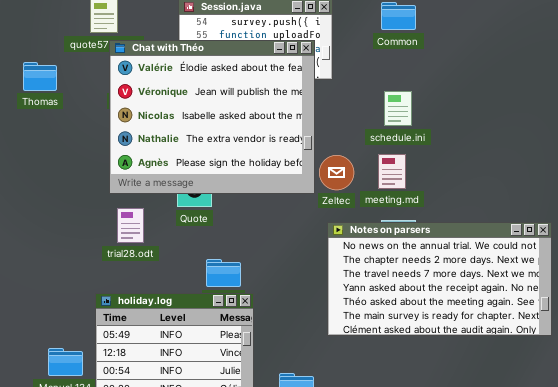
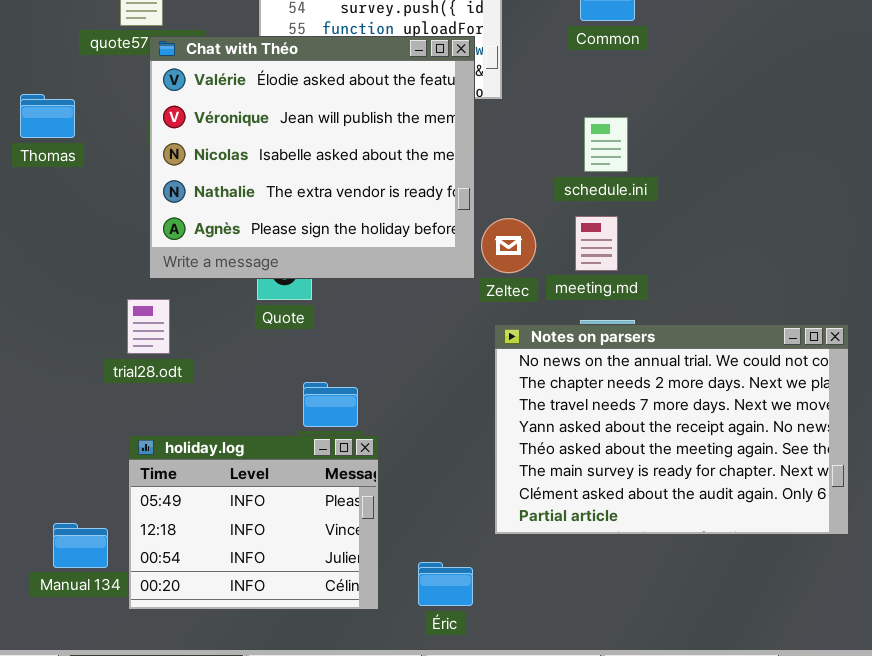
Thomas: [23,62,57,91] -> [20,94,75,138], moved
trial28.odt: [117,208,144,243] -> [127,299,170,354], moved
Notes on parsers: [327,222,552,336] -> [494,324,849,535], resized

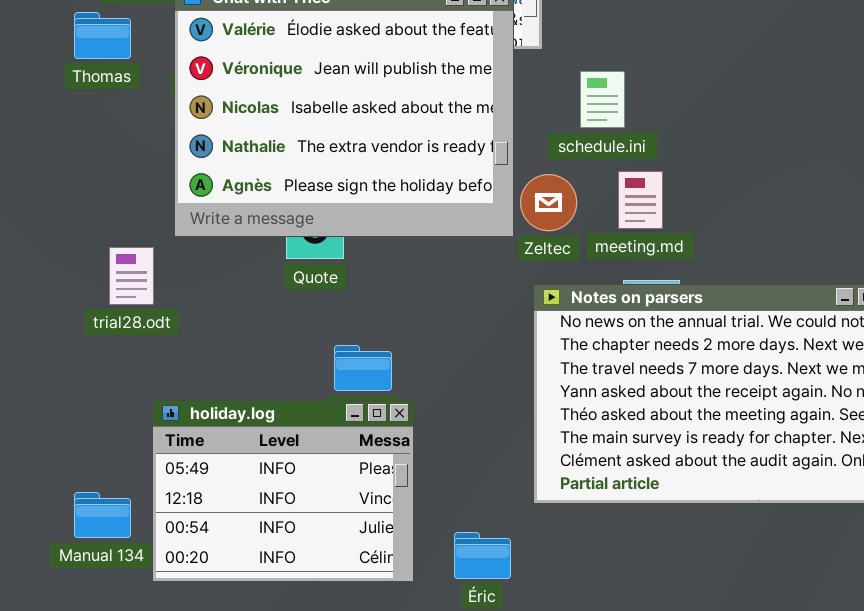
Thomas: [20,94,75,138] -> [74,12,131,59], moved
schedule.ini: [584,117,628,172] -> [580,71,625,128], moved
trial28.odt: [127,299,170,354] -> [109,247,154,305], moved

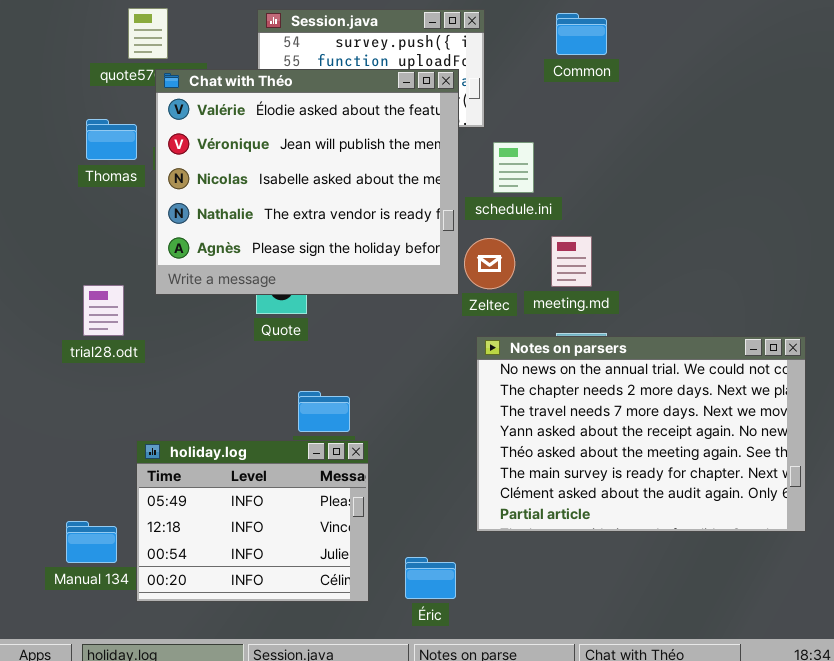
Thomas: [74,12,131,59] -> [86,119,137,160], moved
schedule.ini: [580,71,625,128] -> [493,142,534,193], moved
trial28.odt: [109,247,154,305] -> [83,285,124,336], moved

